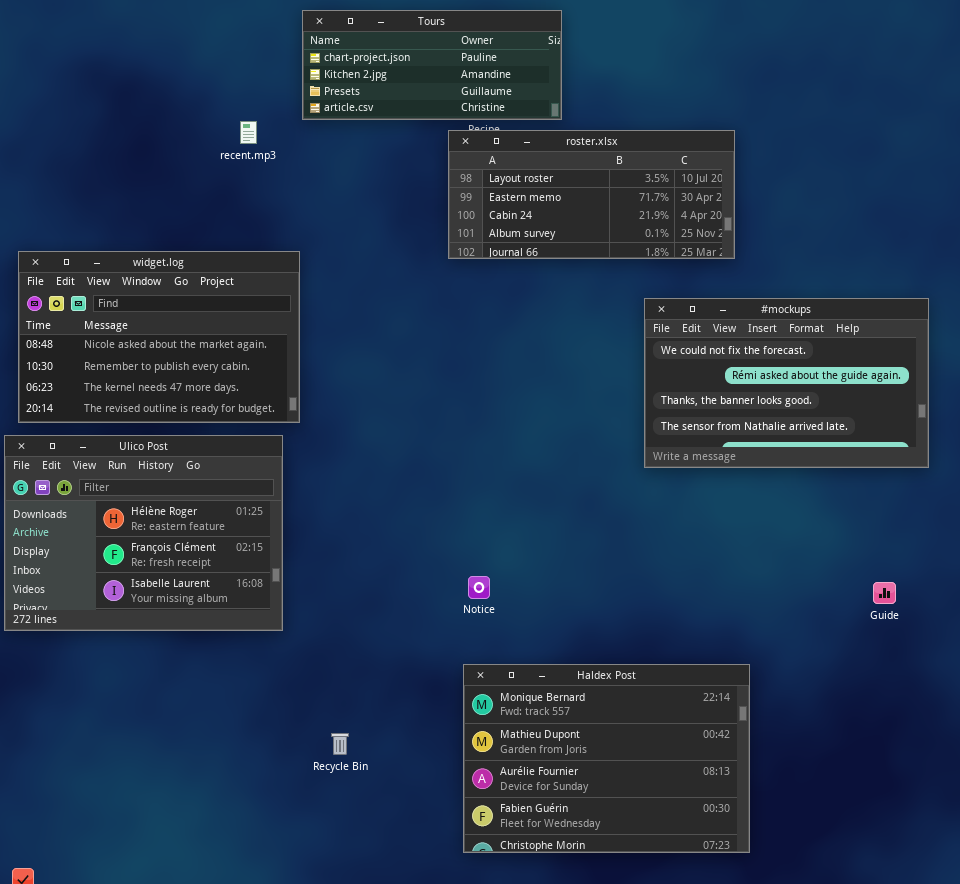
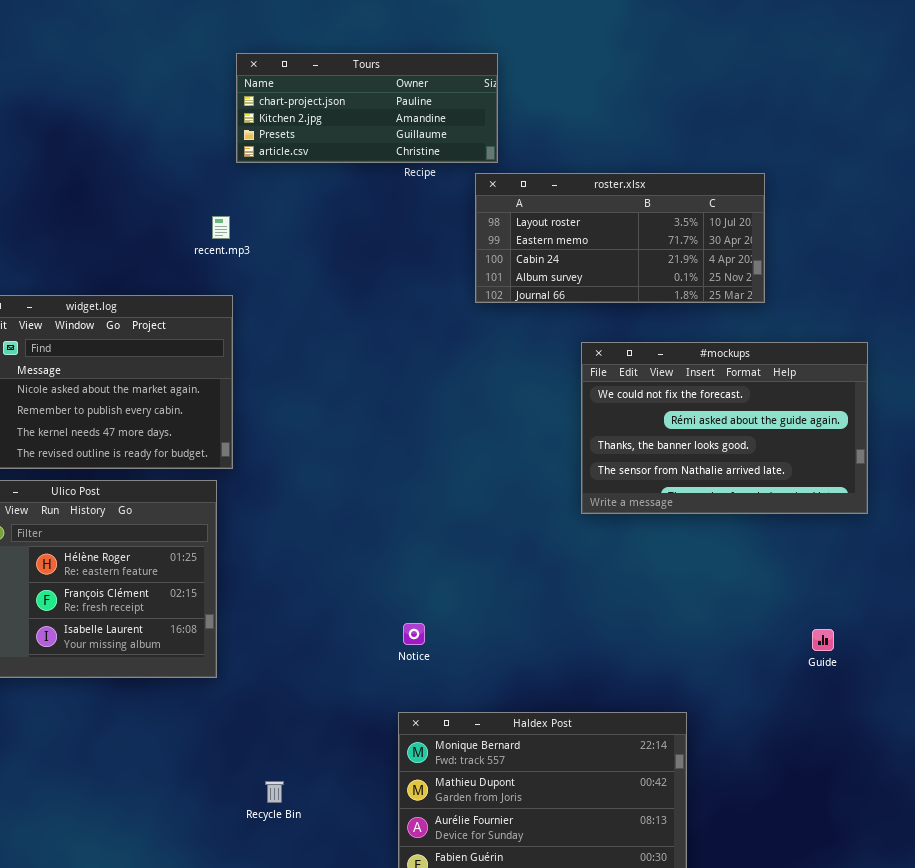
recent.mp3: [240,121,257,144] -> [212,216,230,239], moved
roster.xlsx: [448,130,735,259] -> [475,173,765,303], moved

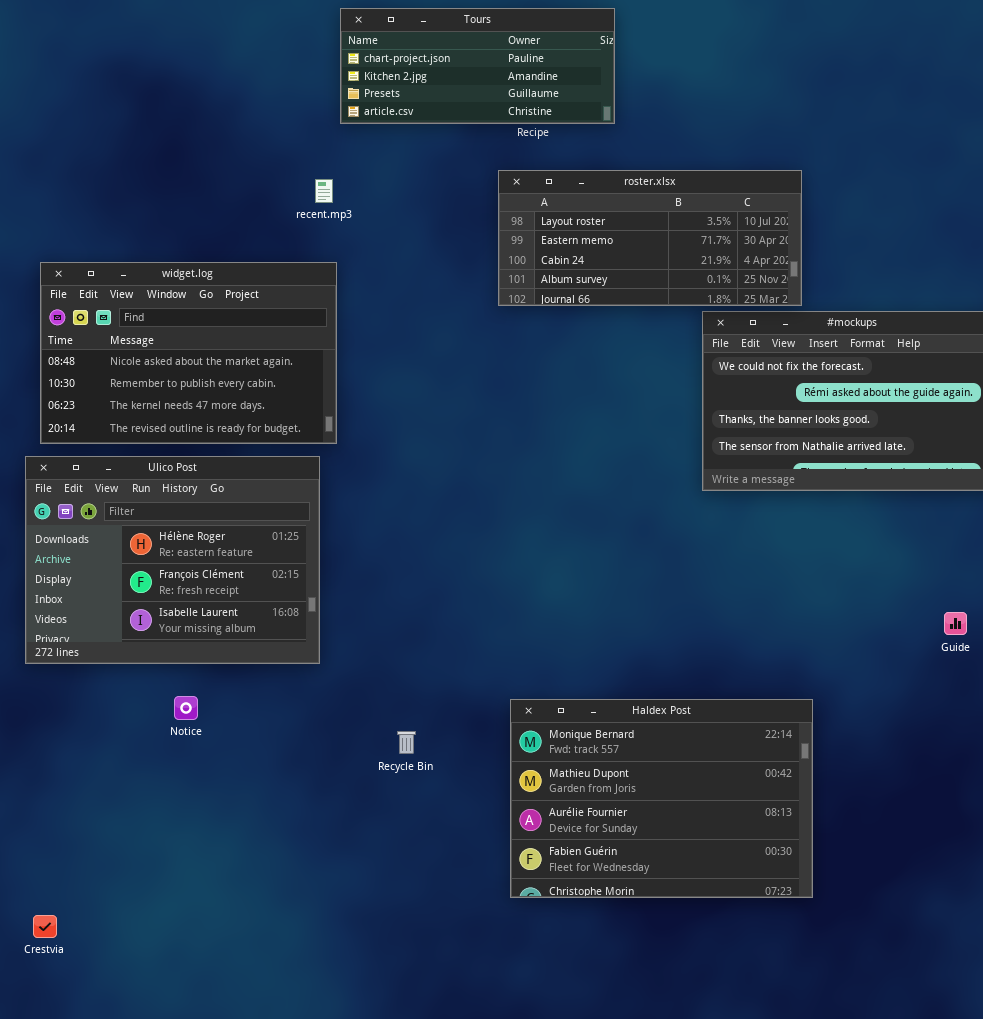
roster.xlsx: [475,173,765,303] -> [498,170,802,306], moved
Notice: [403,623,425,645] -> [174,696,198,720], moved
Recycle Bin: [265,781,284,803] -> [397,731,416,754], moved

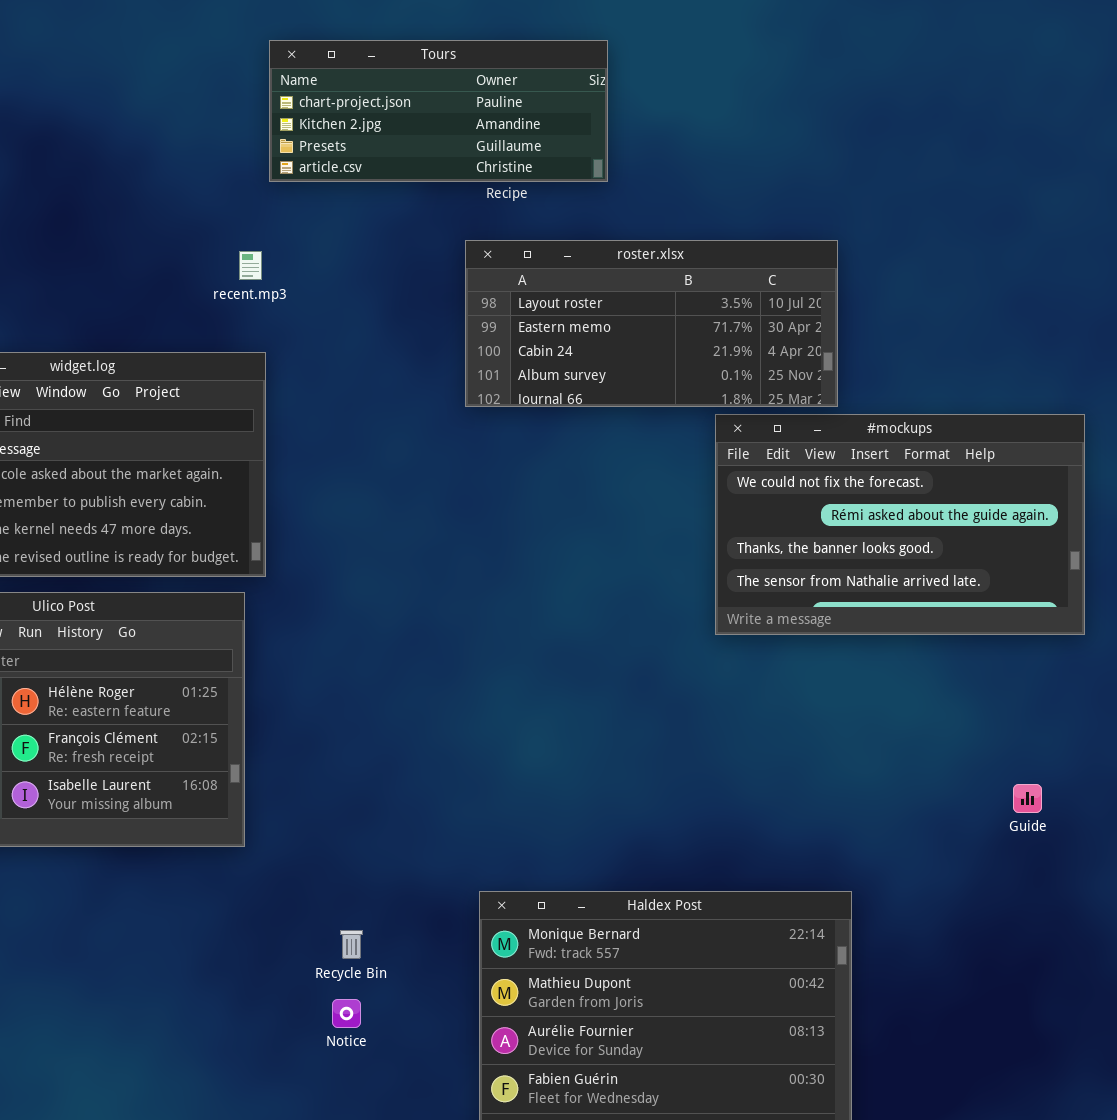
Notice: [174,696,198,720] -> [332,999,361,1028], moved

